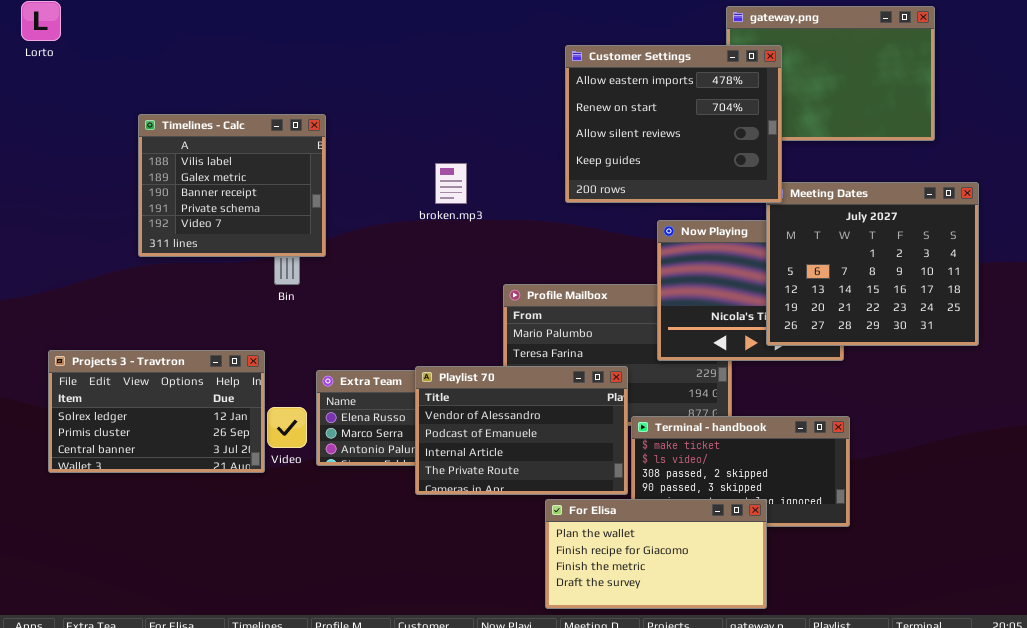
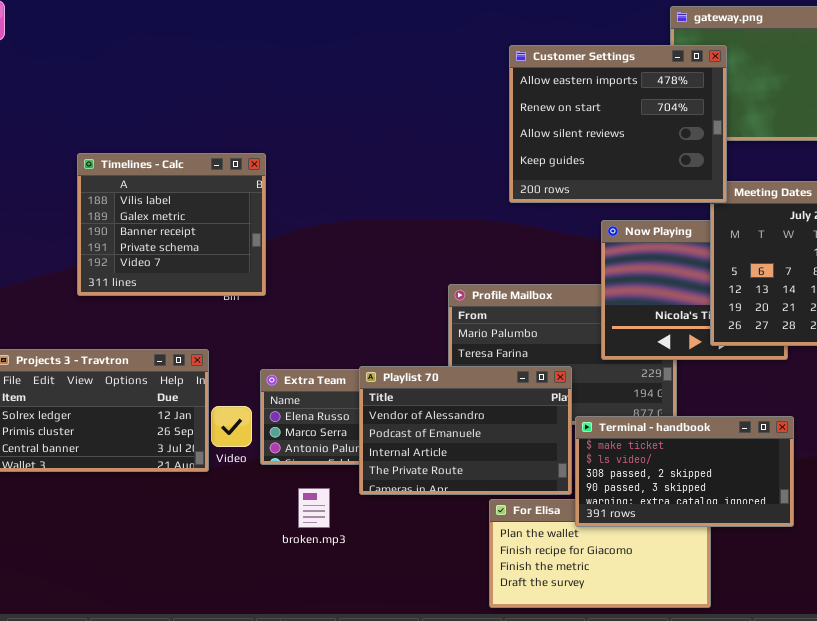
Timelines - Calc: [138,114,326,257] -> [77,153,266,296], moved
broken.mp3: [435,163,467,204] -> [298,488,330,528], moved
Terminal - handbook: [631,416,850,527] -> [575,416,794,527], raised

